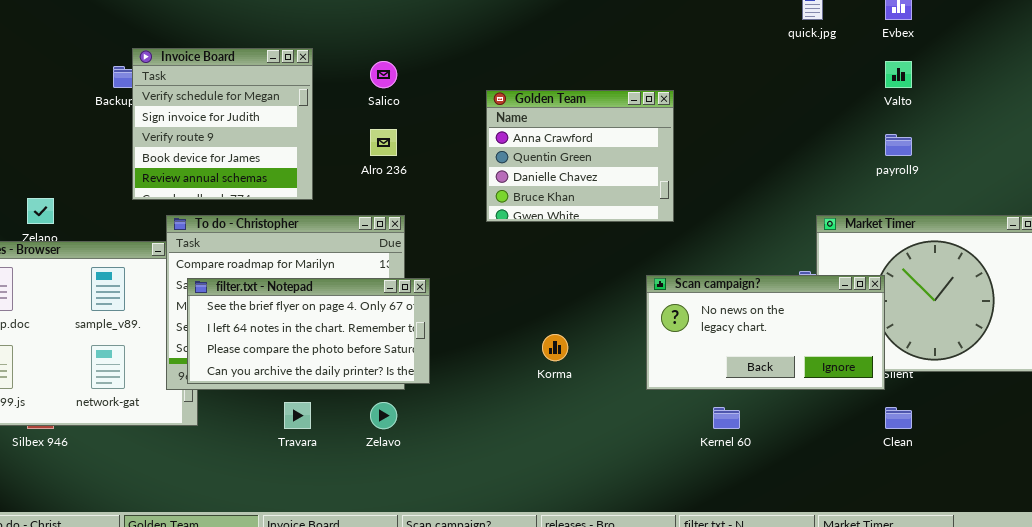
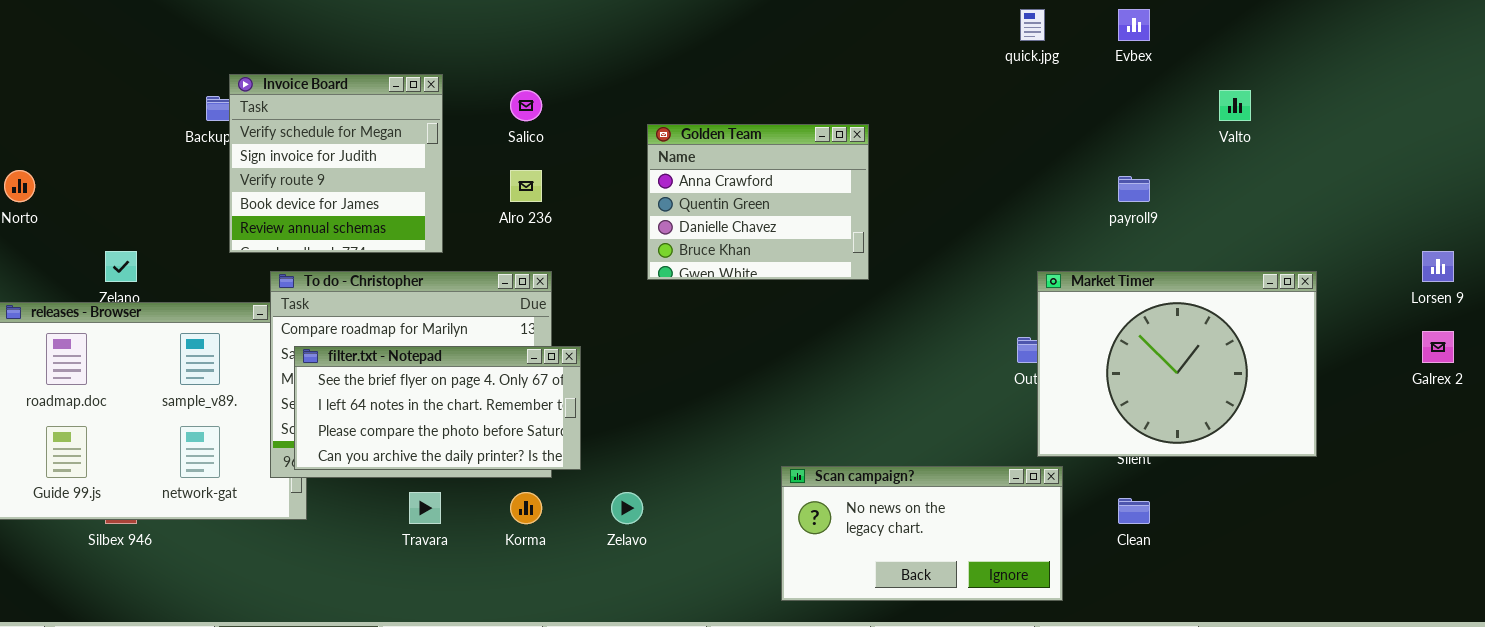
Valto: [885,61,912,88] -> [1219,90,1251,121], moved
Scan campaign?: [646,275,885,390] -> [781,466,1063,601], moved
Korma: [542,334,568,361] -> [510,492,542,524], moved
Zelavo: [370,402,397,429] -> [611,492,643,524], moved

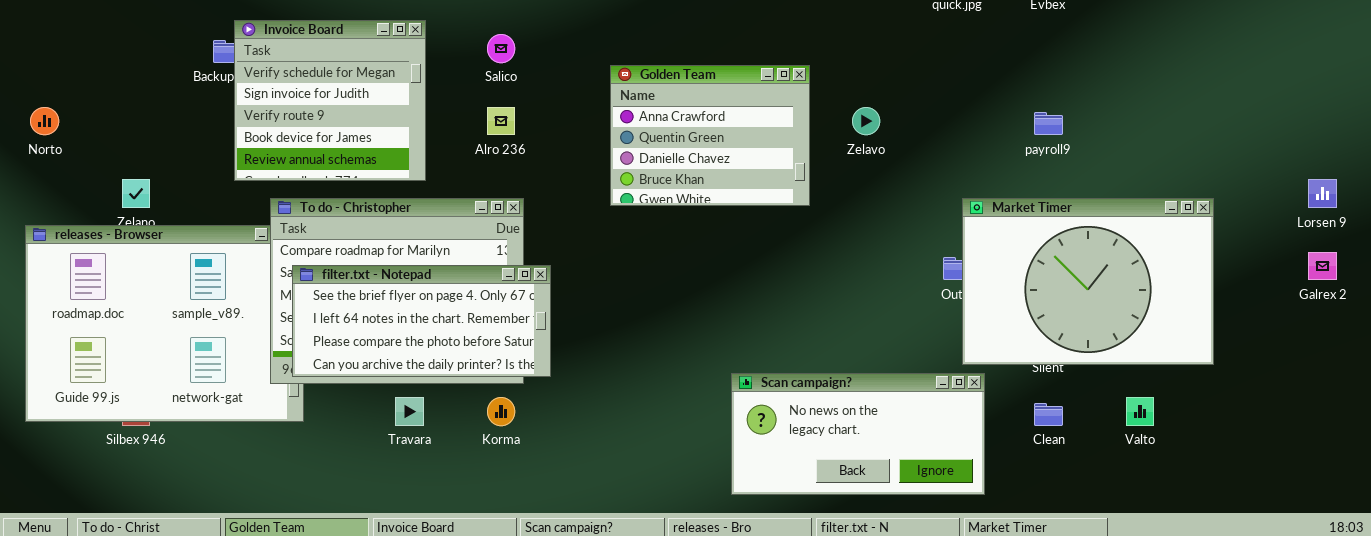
Valto: [1219,90,1251,121] -> [1126,397,1154,426], moved
Zelavo: [611,492,643,524] -> [852,107,880,135], moved

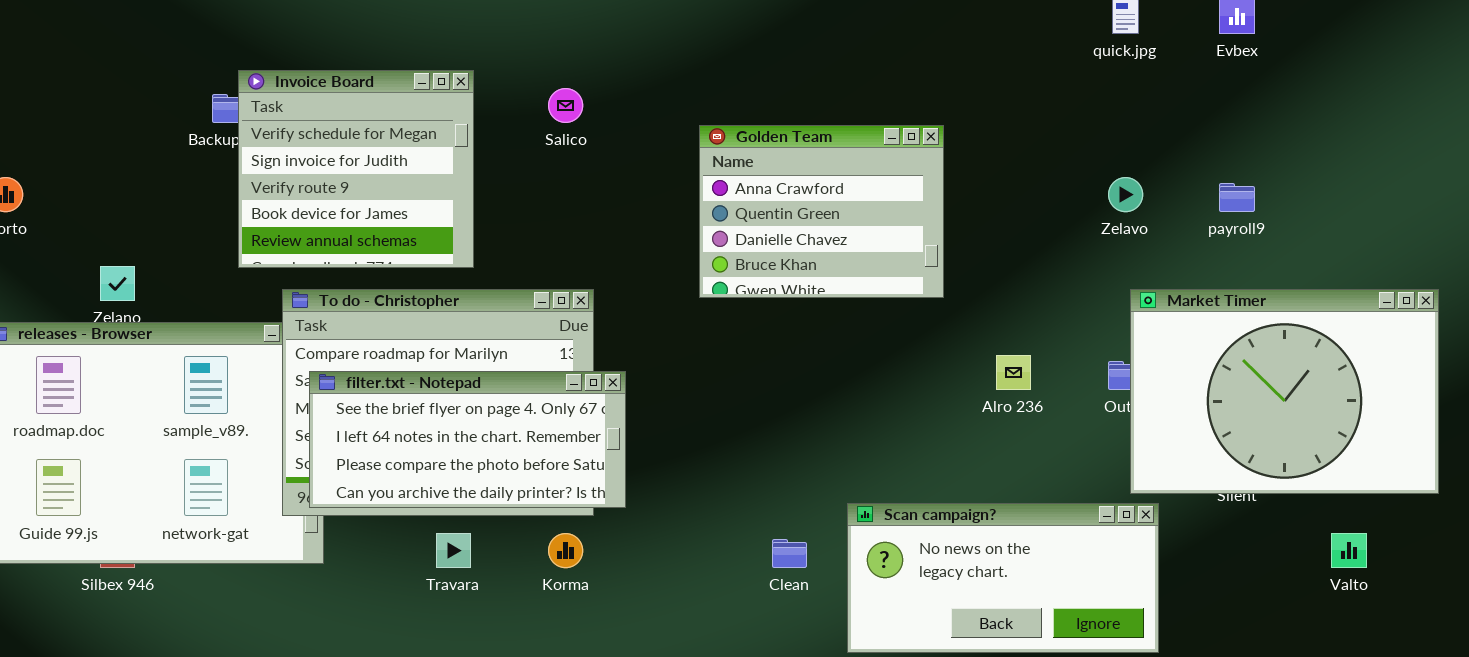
Alro 236: [487,107,515,135] -> [996,355,1031,390], moved
Zelavo: [852,107,880,135] -> [1108,177,1143,212], moved
Clean: [1034,403,1063,426] -> [772,539,807,568], moved

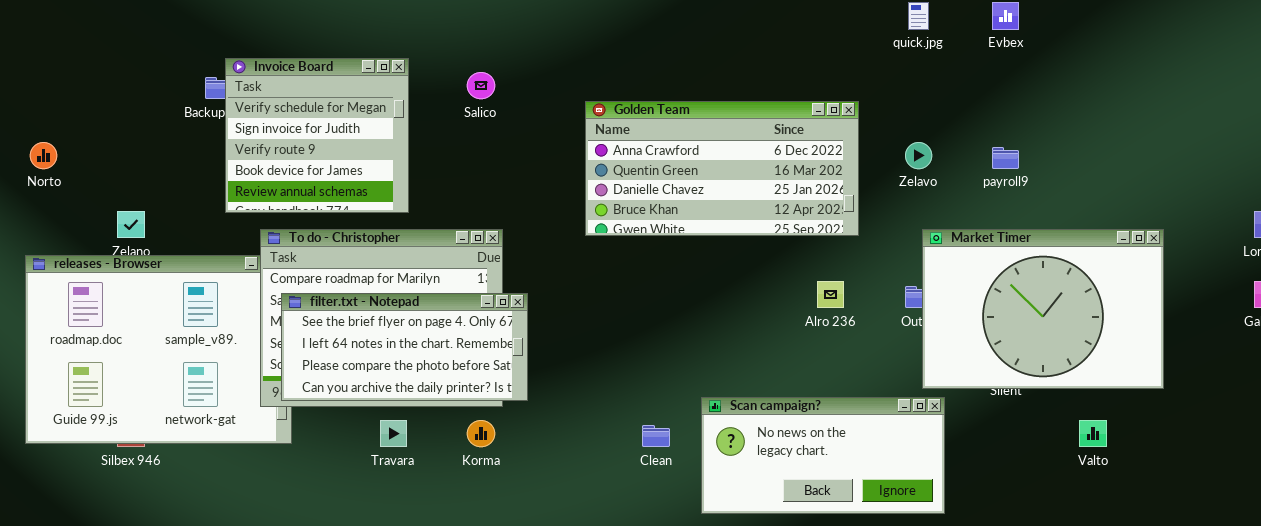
Golden Team: [699,125,944,298] -> [585,101,859,236], resized

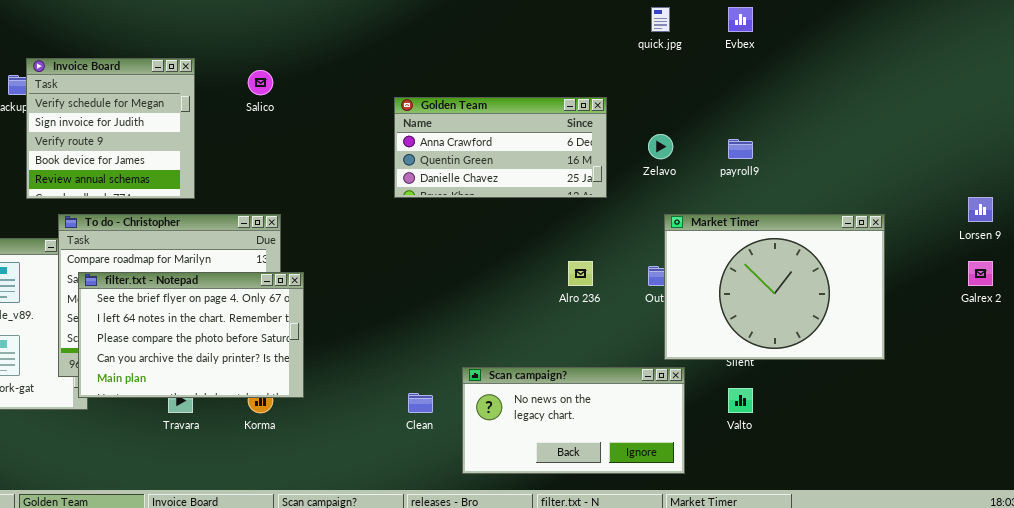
Golden Team: [585,101,859,236] -> [394,97,607,198], resized
filter.txt - Notepad: [281,293,528,401] -> [78,272,304,398], resized
Valto: [1079,420,1107,447] -> [728,388,753,413], moved

